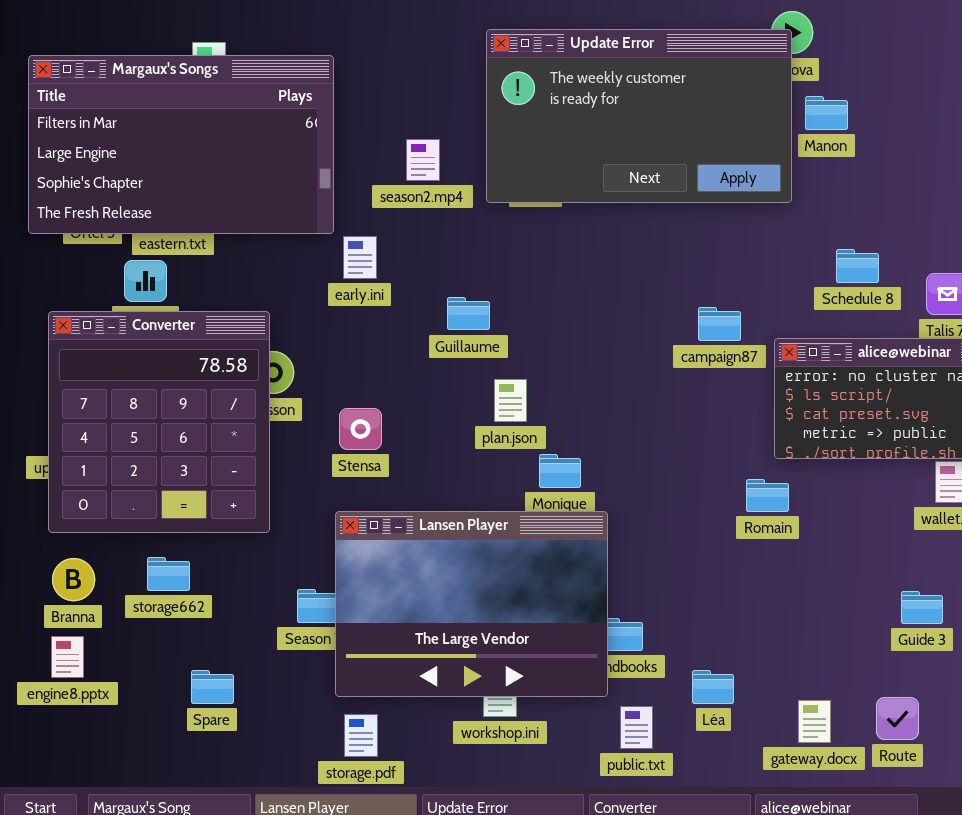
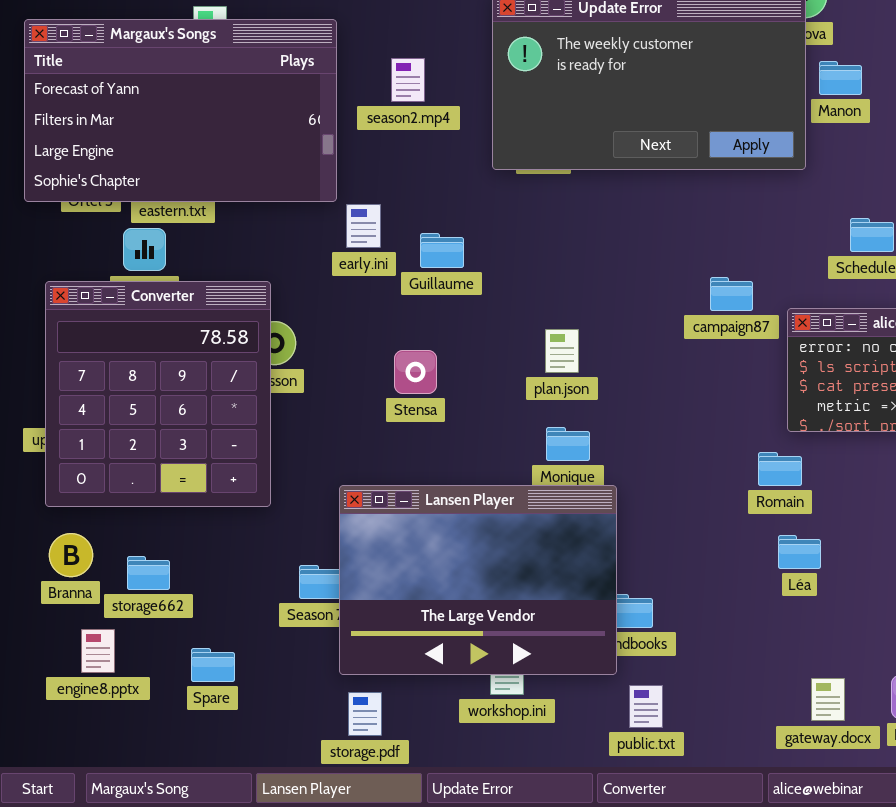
Margaux's Songs: [28,55,334,234] -> [24,19,337,202], scrolled up 1 row
season2.mp4: [406,139,440,181] -> [391,58,425,102], moved
Guillaume: [447,297,490,330] -> [420,233,464,268], moved
plan.json: [494,379,527,422] -> [545,329,579,373], moved
Stensa: [339,408,382,450] -> [394,350,437,394], moved
storage662: [147,557,190,591] -> [127,556,170,590], moved
engine8.pptx: [51,636,84,678] -> [81,629,115,673], moved
Léa: [692,670,734,704] -> [778,535,821,569], moved

